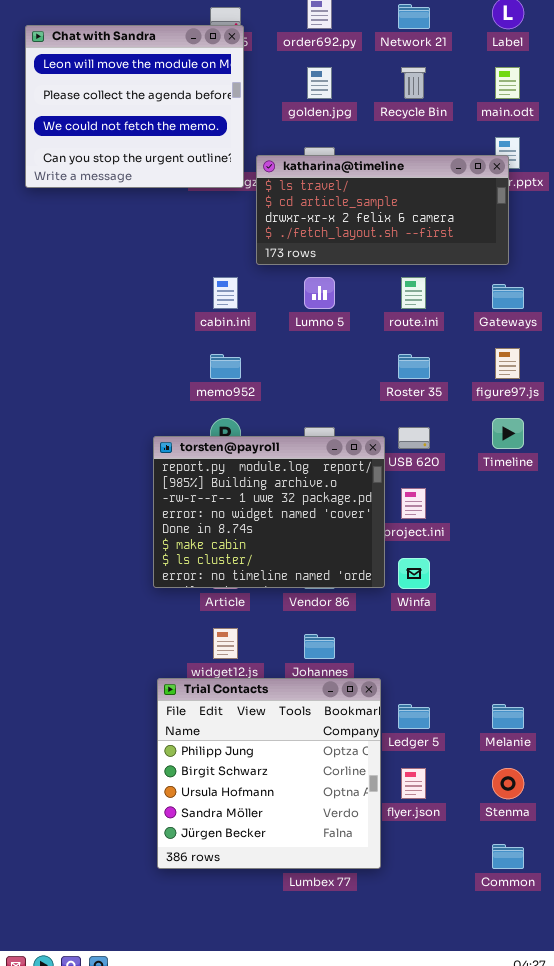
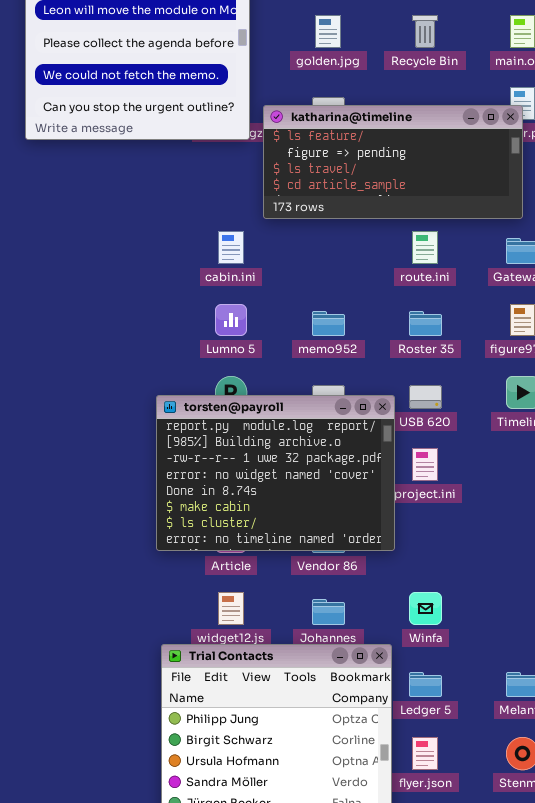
katharina@timeline: [256,155,509,265] -> [263,105,523,219], scrolled up 2 rows
Lumno 5: [304,277,335,309] -> [215,304,247,336], moved
memo952: [210,354,241,379] -> [312,311,345,336], moved
Winfa: [398,558,430,589] -> [409,592,442,625], moved

